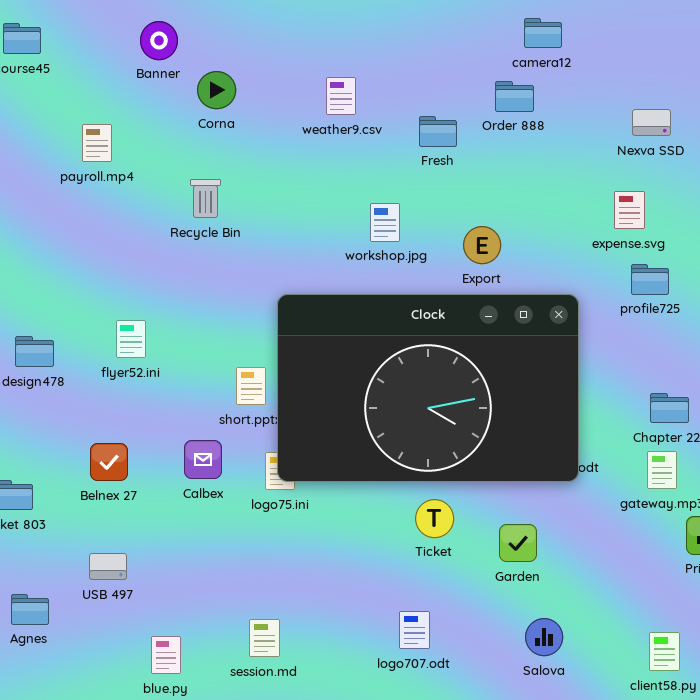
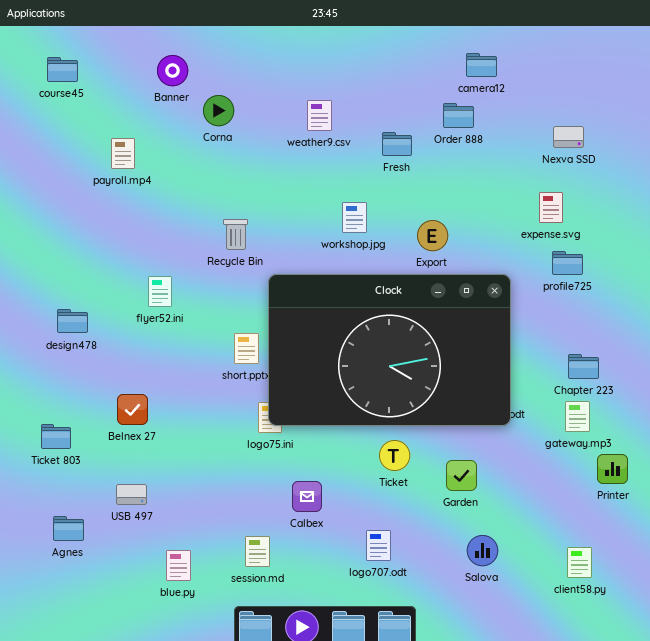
Recycle Bin: [190,179,221,218] -> [223,219,248,250], moved
flyer52.ini: [116,320,146,358] -> [148,276,172,307], moved
Calbex: [184,440,222,479] -> [292,481,322,512], moved

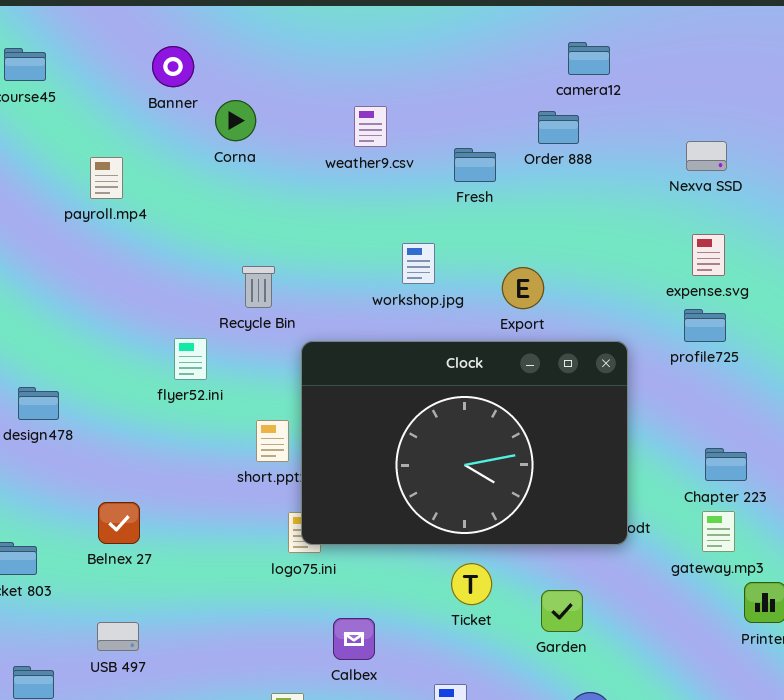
expense.svg: [539,192,563,223] -> [692,234,725,276], moved
flyer52.ini: [148,276,172,307] -> [174,338,207,380], moved

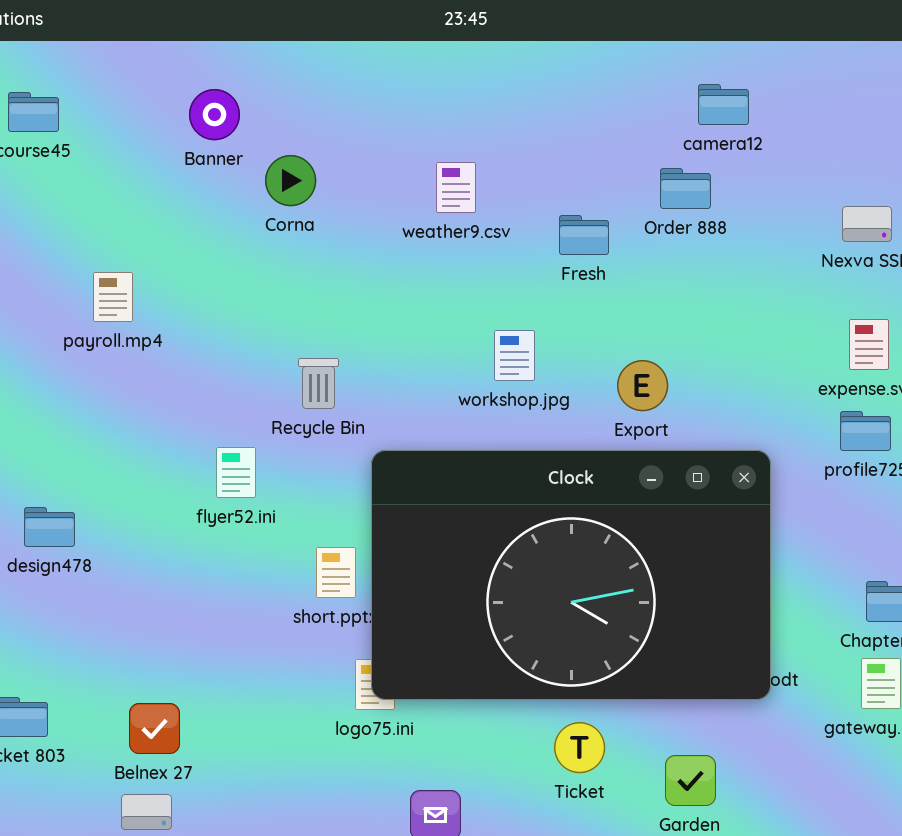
payroll.mp4: [90,157,123,199] -> [93,272,133,322], moved
Belnex 27: [98,502,140,544] -> [129,703,180,754], moved

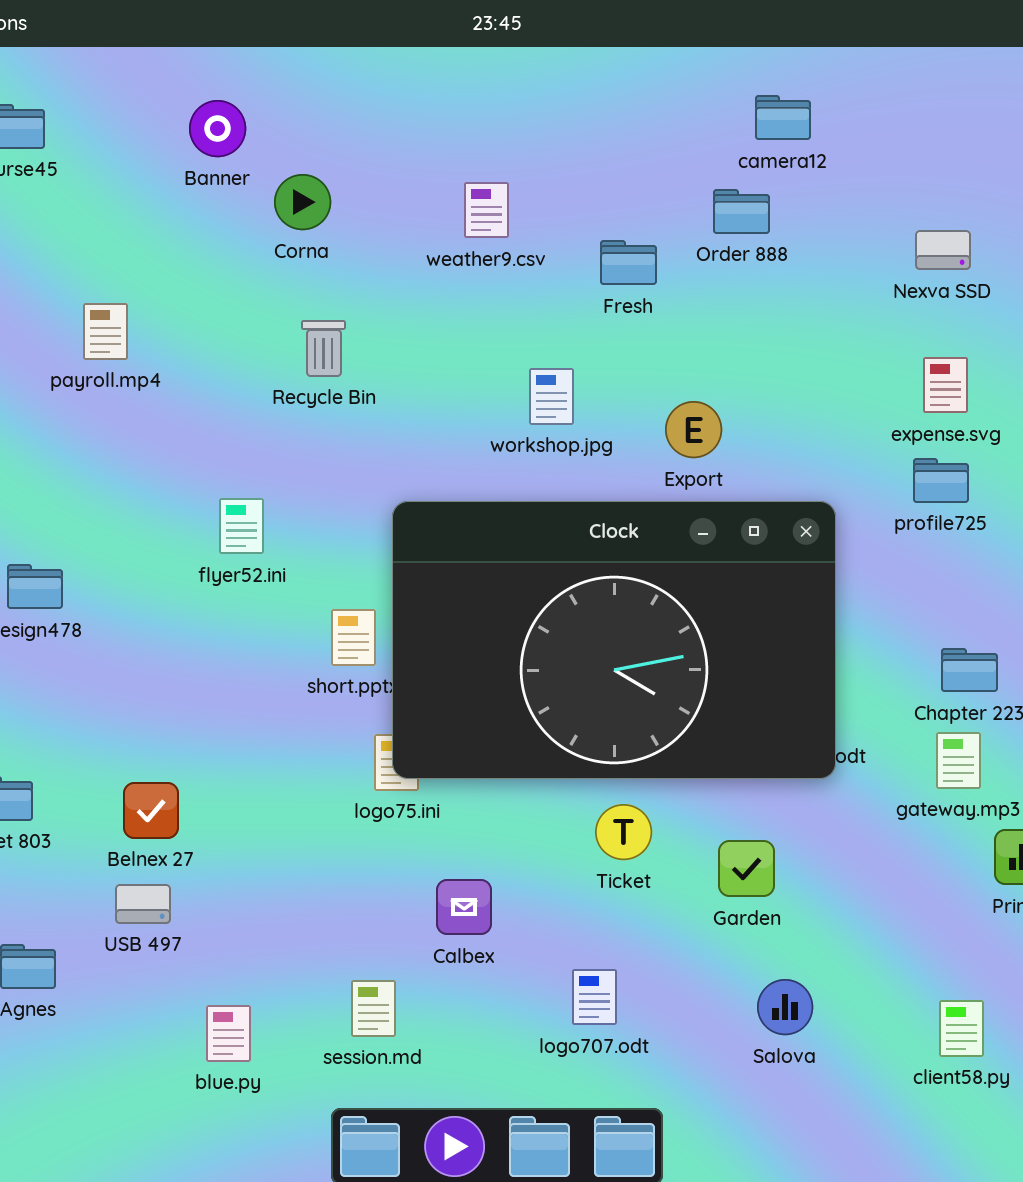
Recycle Bin: [298,358,339,409] -> [301,320,346,377], moved

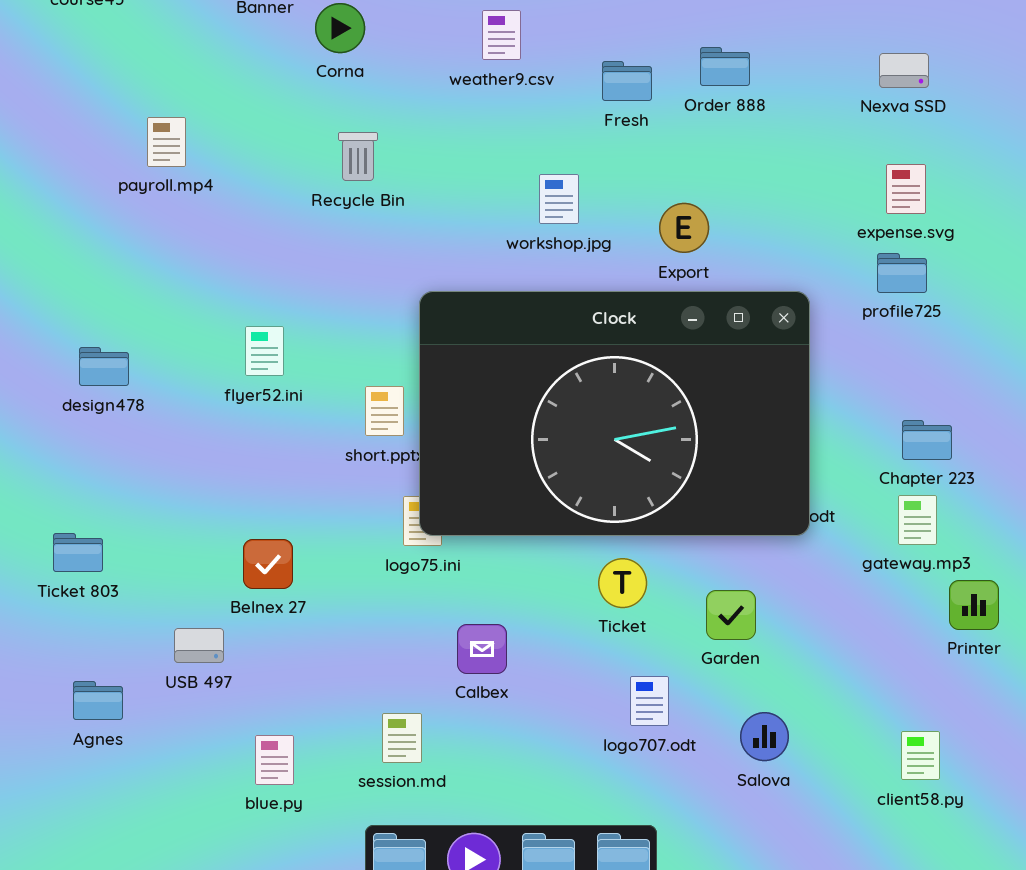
Order 888: [713,189,770,234] -> [700,47,750,86], moved
flyer52.ini: [219,498,264,554] -> [245,326,284,376], moved
Belnex 27: [123,782,179,839] -> [243,539,293,589], moved
logo707.odt: [572,969,617,1025] -> [630,676,669,726], moved

